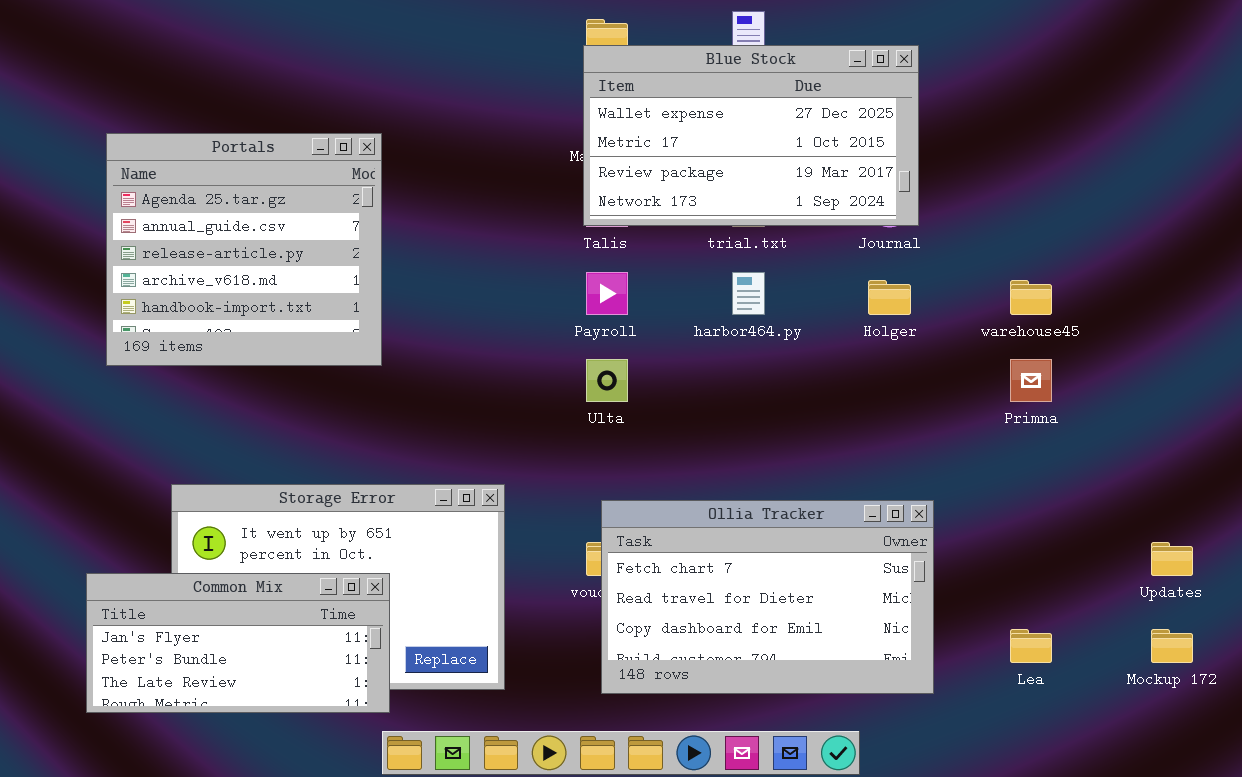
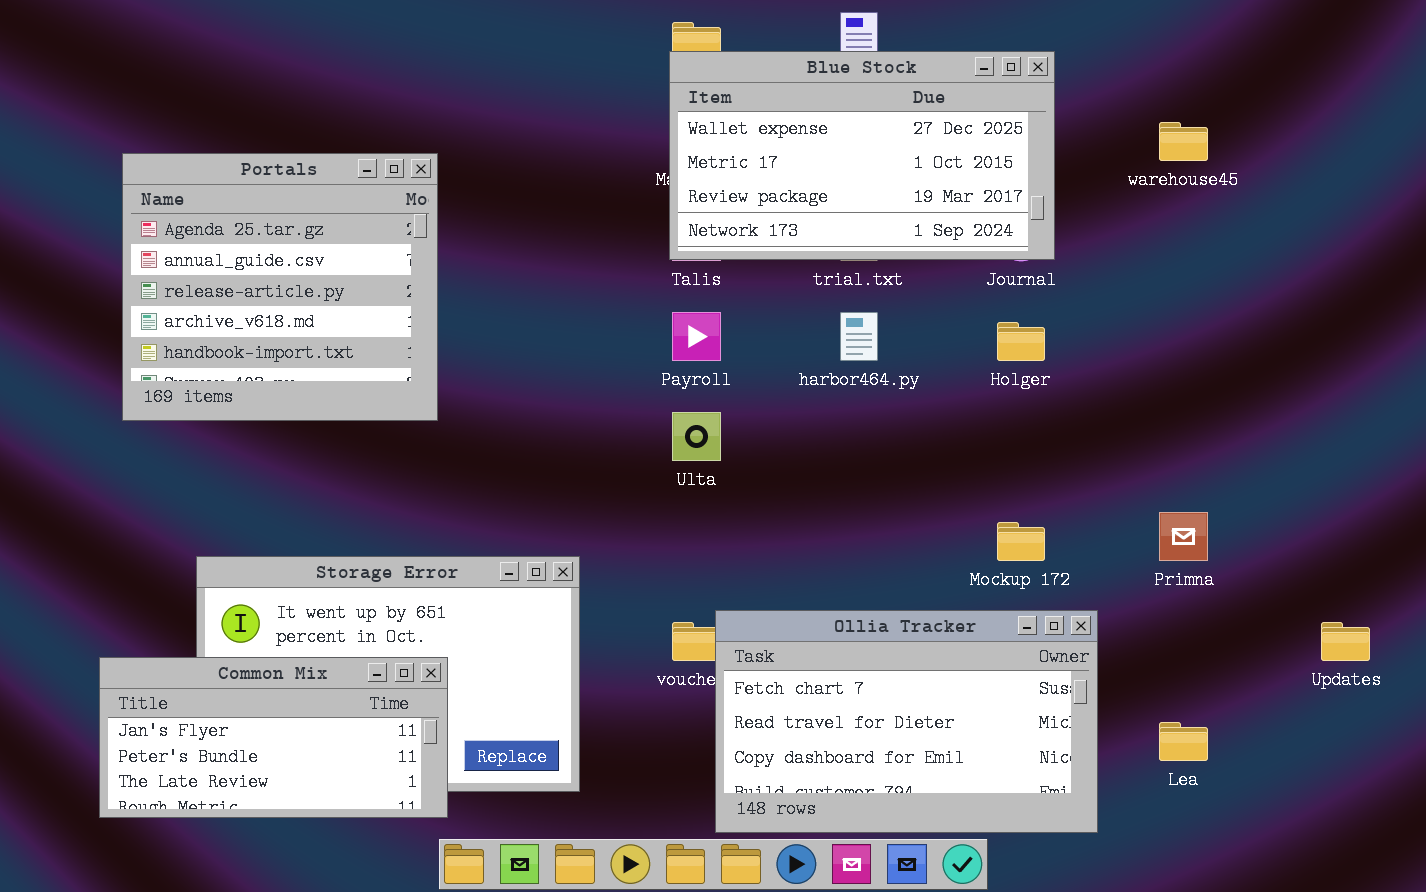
warehouse45: [1010,280,1052,315] -> [1159,122,1208,161], moved
Primna: [1010,359,1052,402] -> [1159,512,1208,561], moved
Ollia Tracker: [601,500,934,694] -> [715,610,1098,833], moved
Mockup 172: [1151,629,1193,663] -> [997,522,1045,561], moved

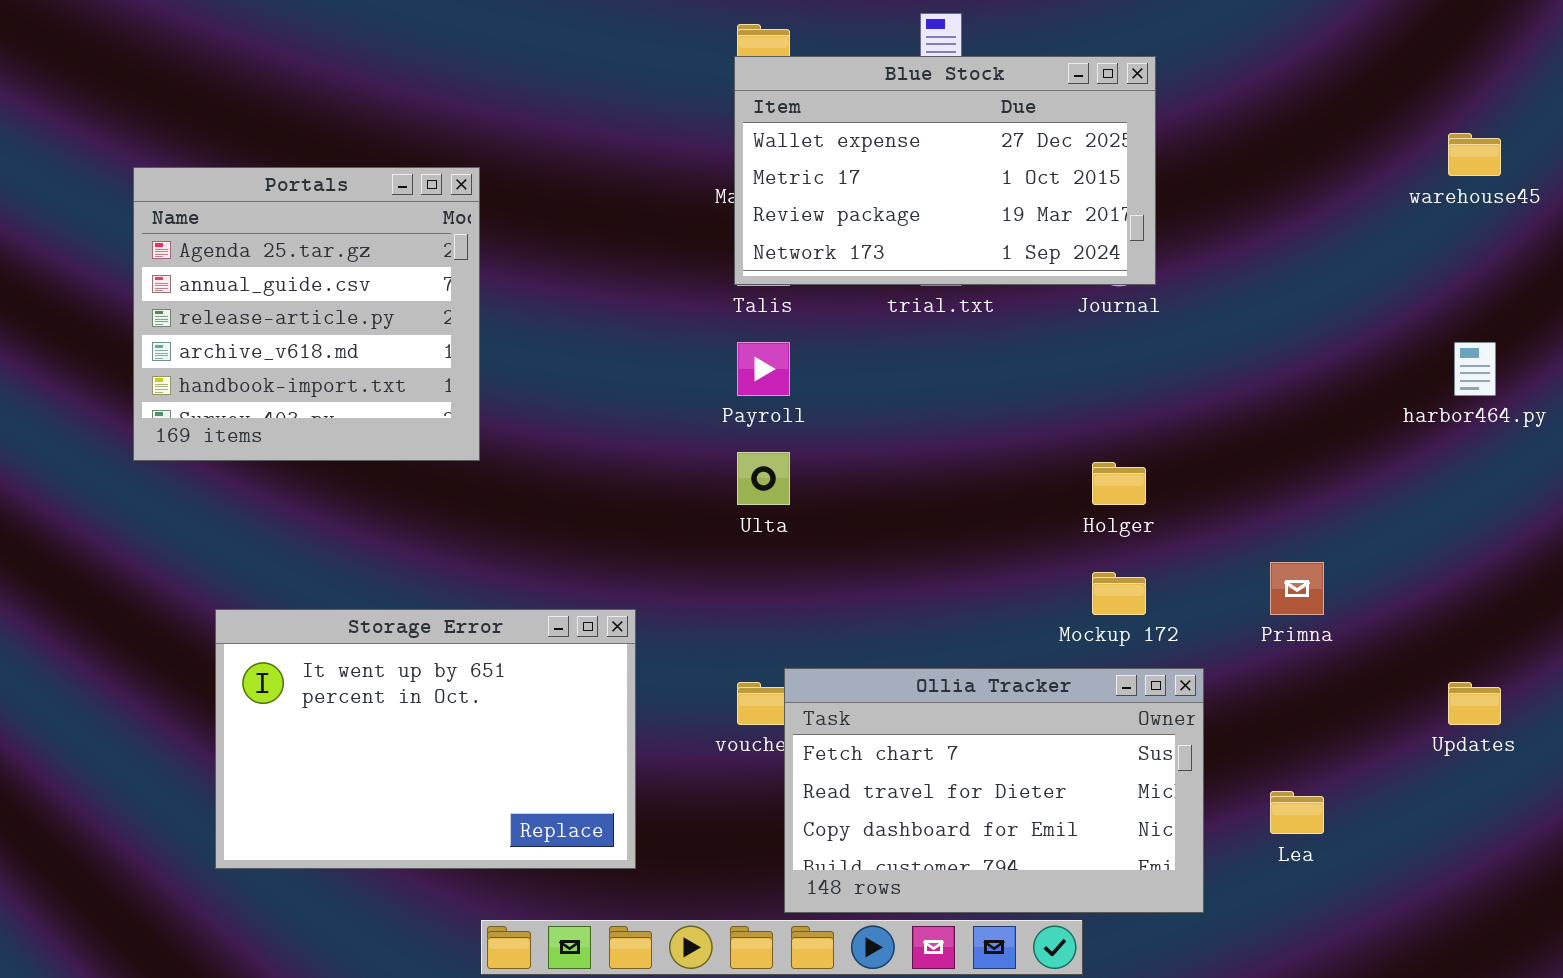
warehouse45: [1159,122,1208,161] -> [1448,133,1501,176], moved
harbor464.py: [840,312,878,361] -> [1454,342,1496,396], moved
Holger: [997,322,1045,361] -> [1092,462,1146,505], moved
Common Mix: [99,657,448,818] -> none, closed

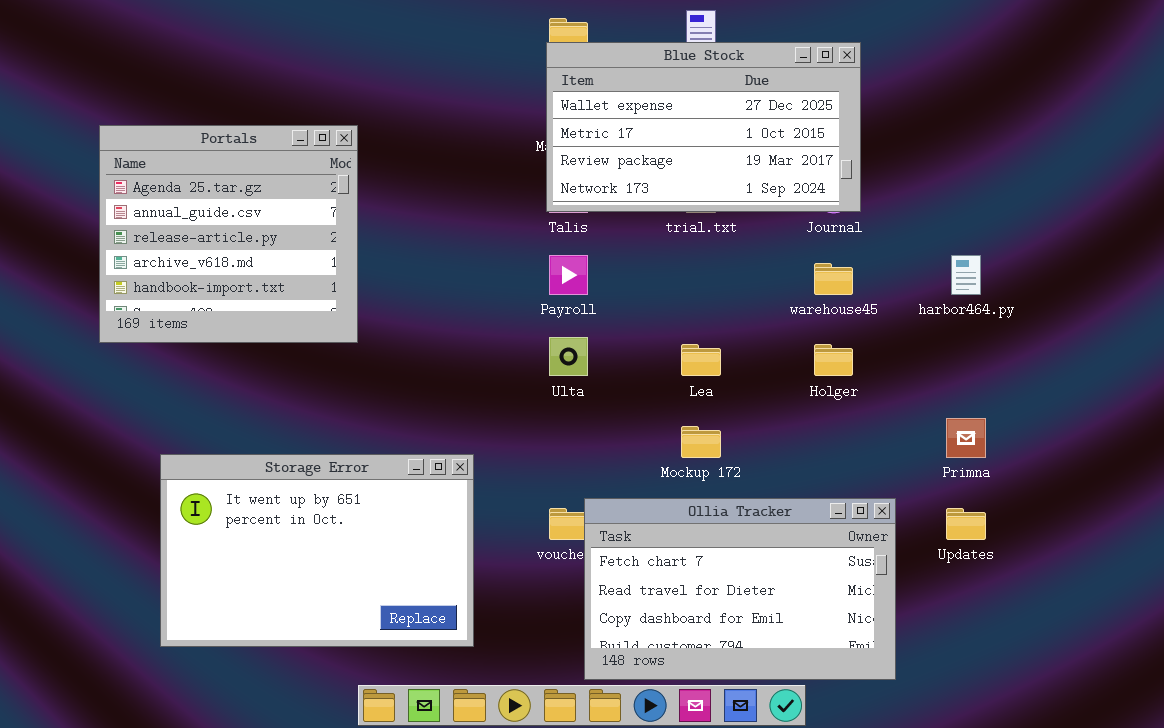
warehouse45: [1448,133,1501,176] -> [814,263,853,295], moved
harbor464.py: [1454,342,1496,396] -> [951,255,981,295], moved
Mockup 172: [1092,572,1146,615] -> [681,426,721,458], moved
Updates: [1448,682,1501,725] -> [946,508,986,540], moved
Lea: [1270,791,1324,834] -> [681,344,721,376], moved

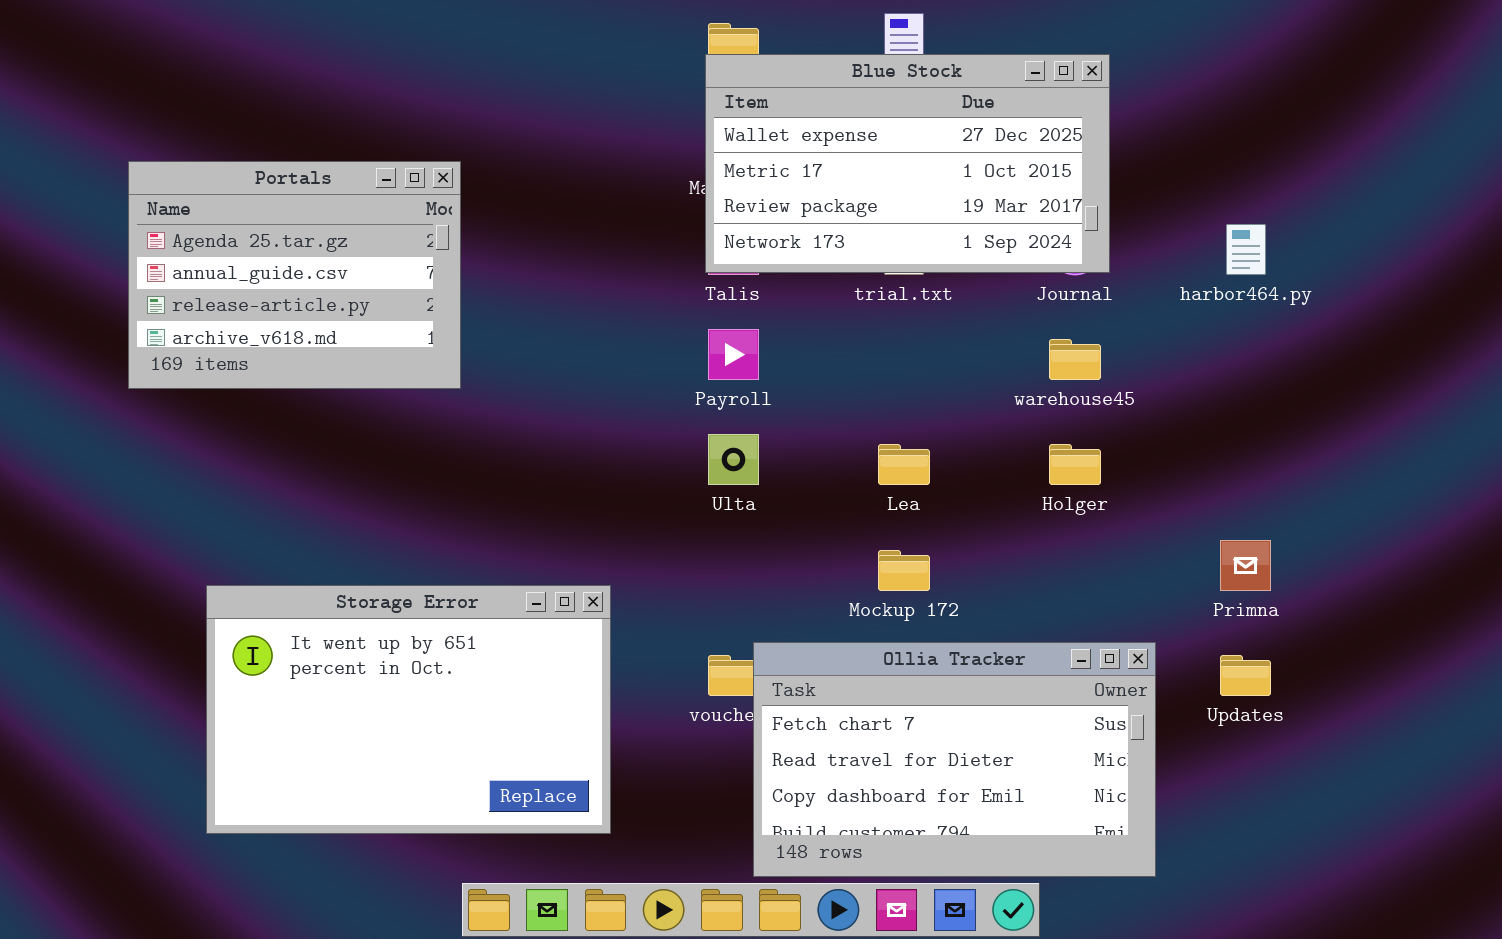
Portals: [99,125,358,343] -> [128,161,461,389], resized
harbor464.py: [951,255,981,295] -> [1226,224,1266,275], moved

